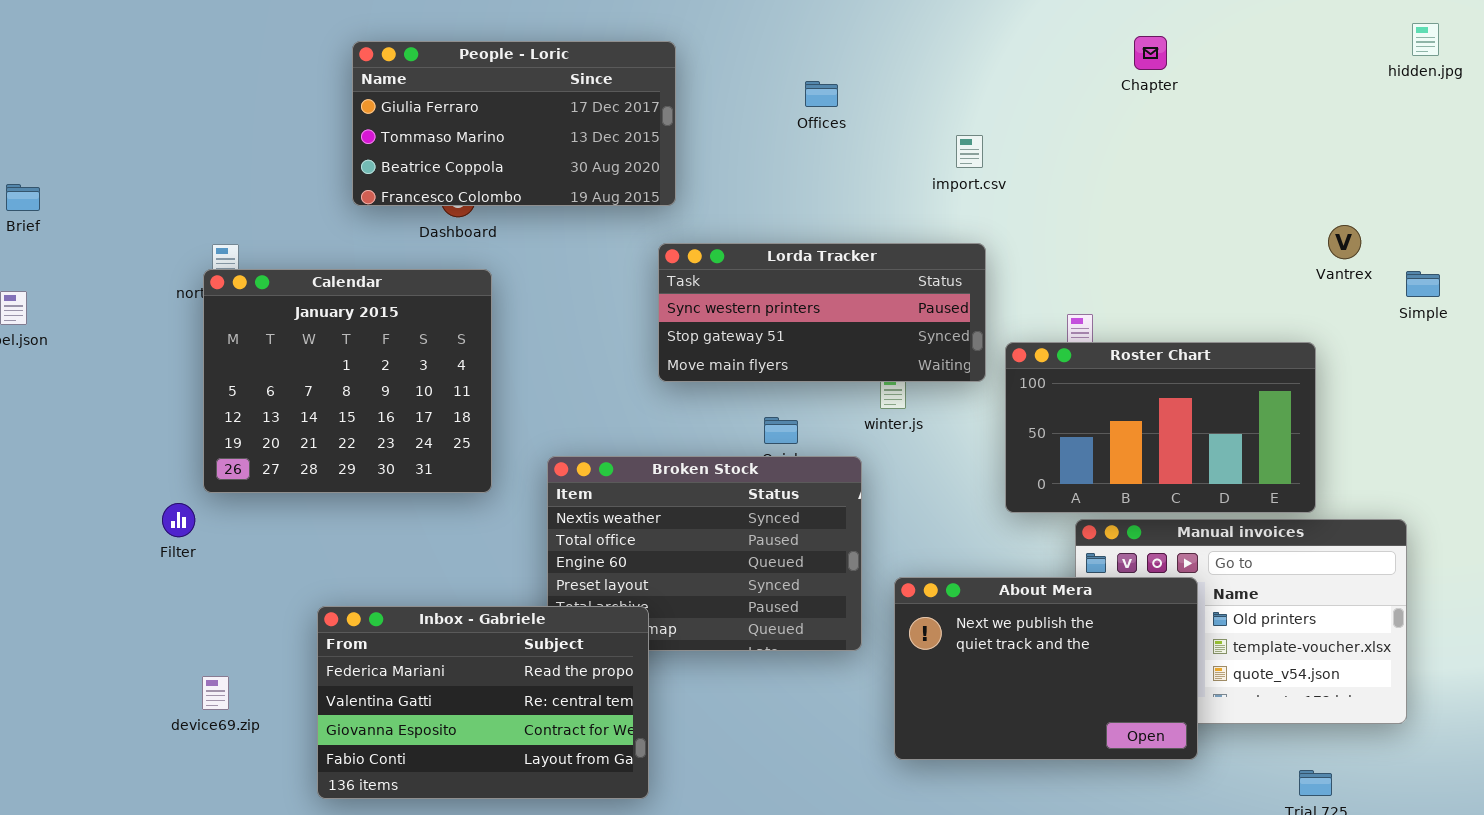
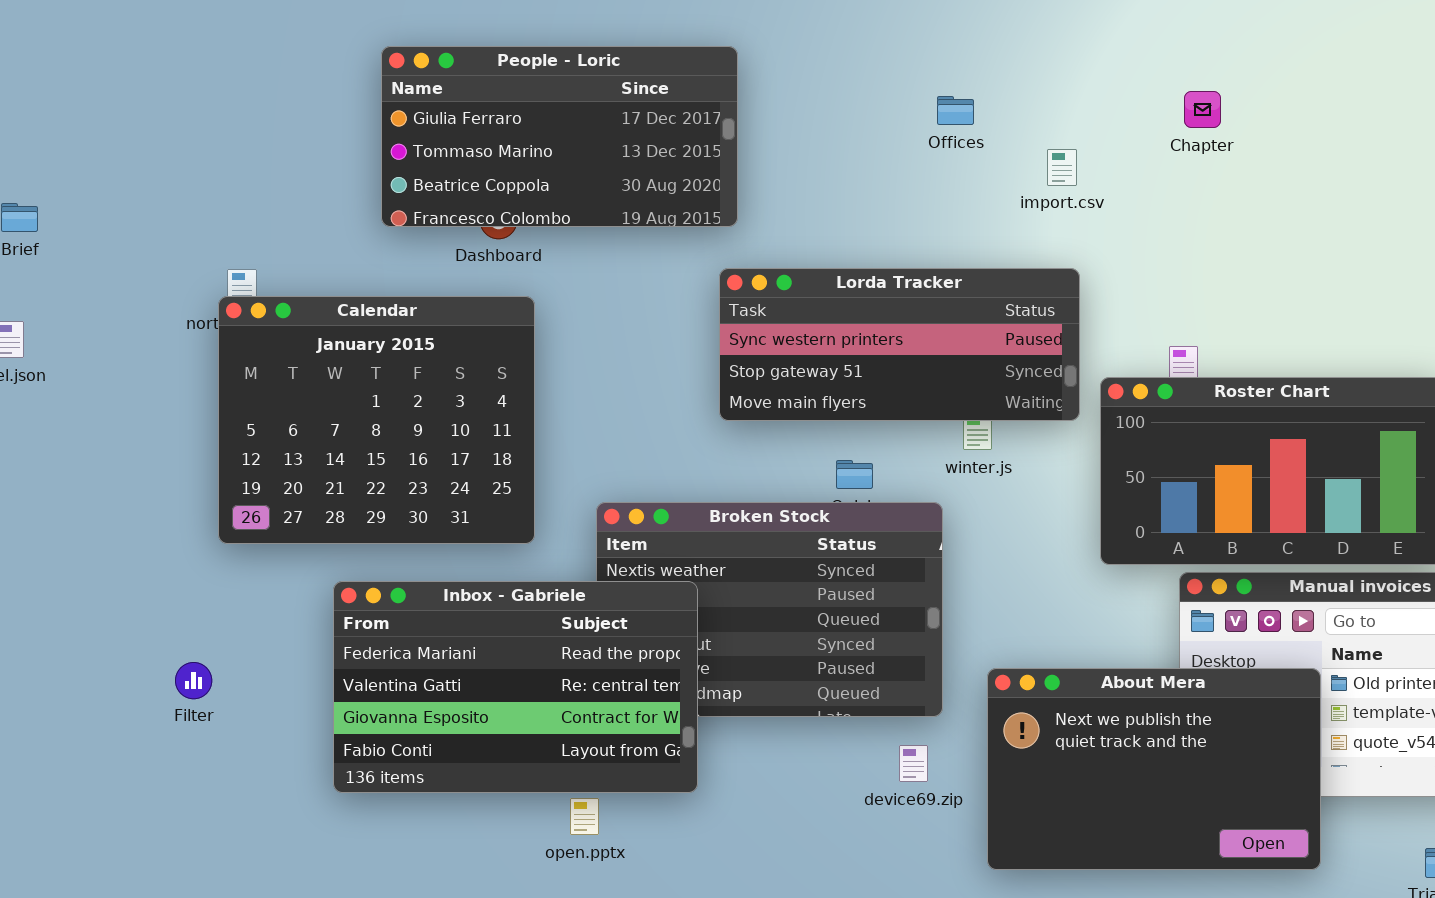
Chapter: [1134,36,1167,70] -> [1184,91,1221,128], moved
Offices: [805,81,838,107] -> [937,96,974,125], moved
Filter: [162,503,195,537] -> [175,662,212,699], moved
About Mera: [894,577,1198,760] -> [987,668,1321,870], moved
Inbox - Gabriele: [317,606,649,799] -> [333,581,698,793], moved
device69.zip: [202,676,229,710] -> [899,745,928,782], moved

